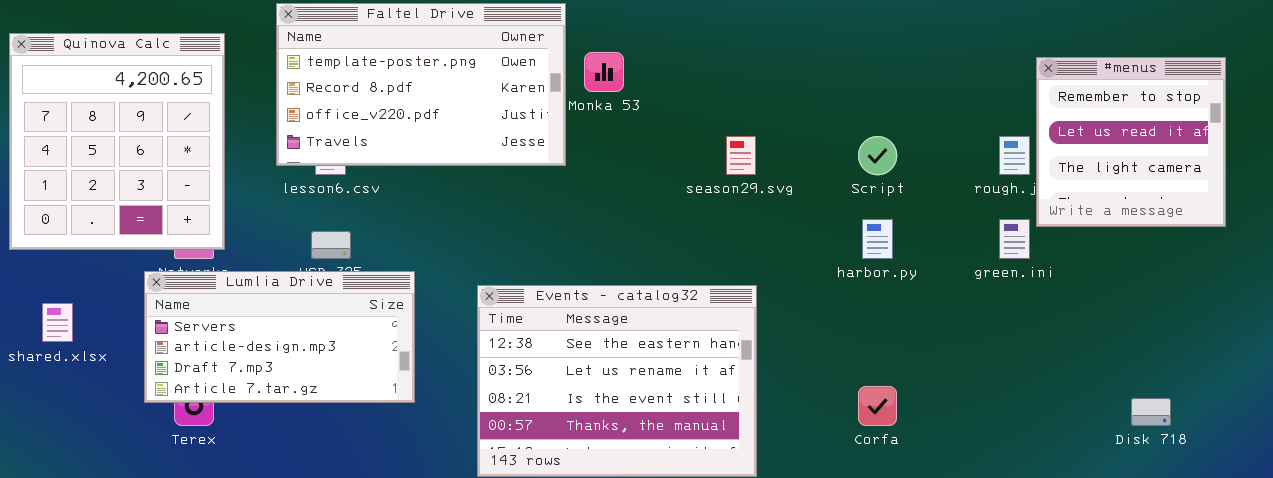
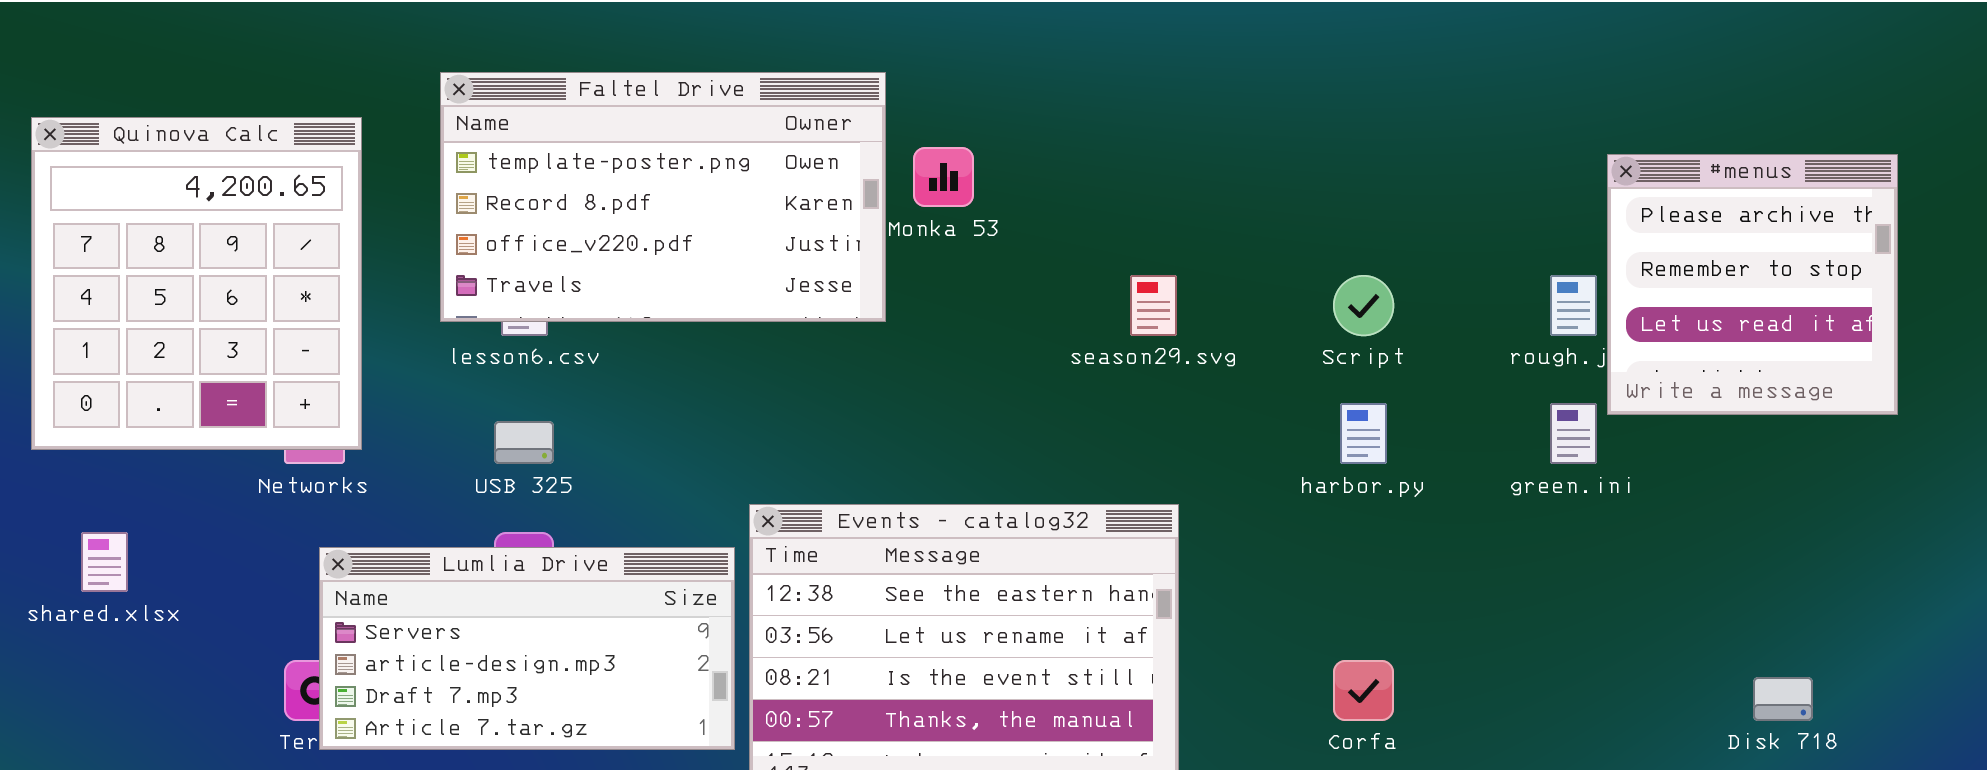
#menus: [1036,57,1226,227] -> [1607,154,1898,415], scrolled up 1 row
Lumlia Drive: [144,271,415,403] -> [319,547,735,750], moved

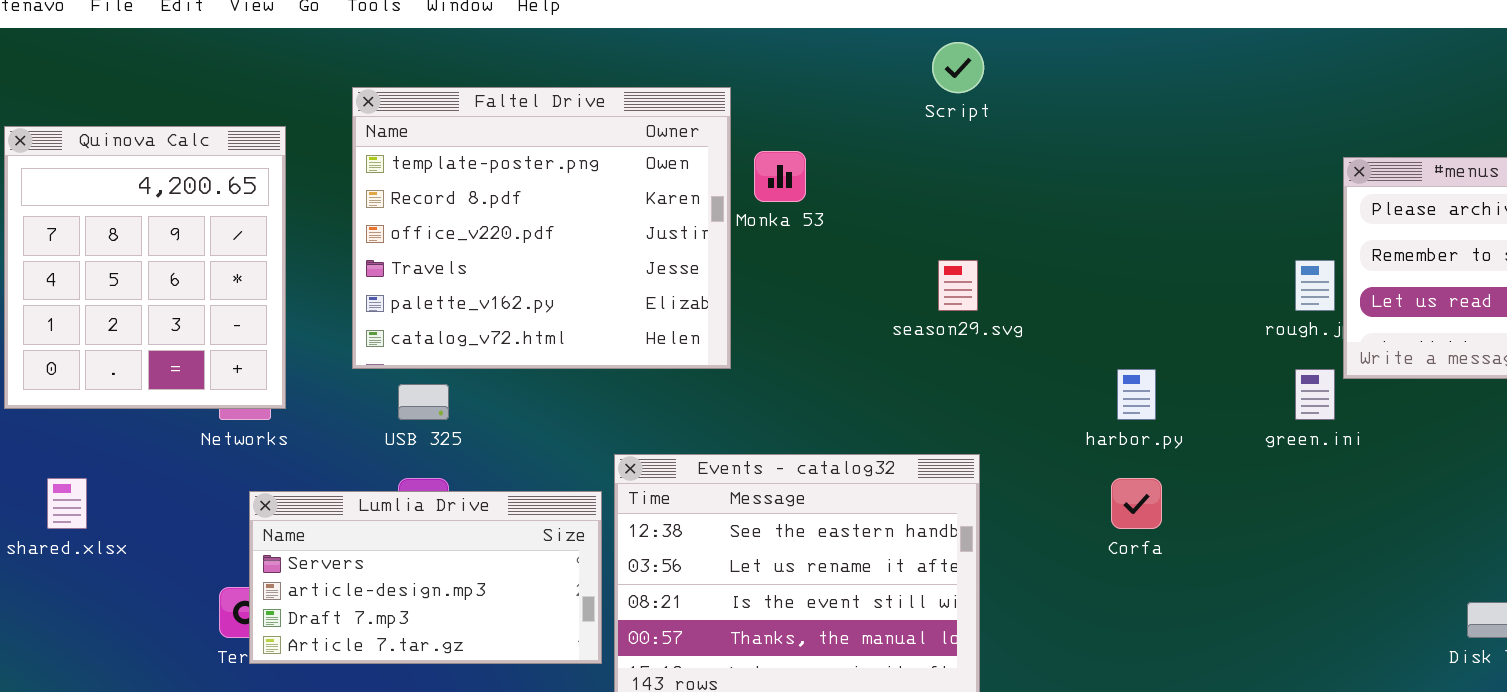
Faltel Drive: [440,72,886,322] -> [352,87,731,369], resized
Script: [1333,275,1394,336] -> [932,42,984,93], moved
Corfa: [1333,660,1394,721] -> [1111,478,1162,529], moved

